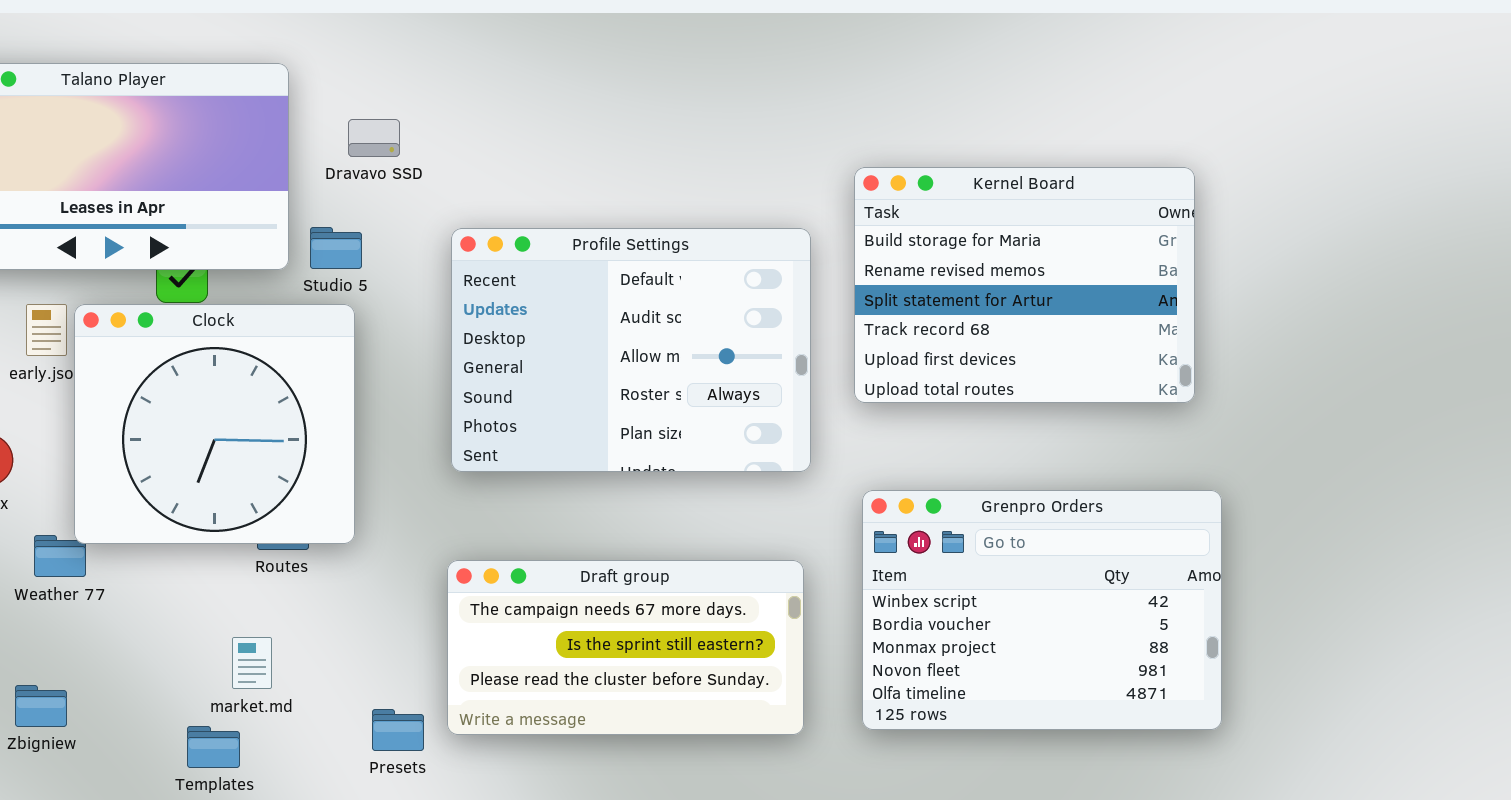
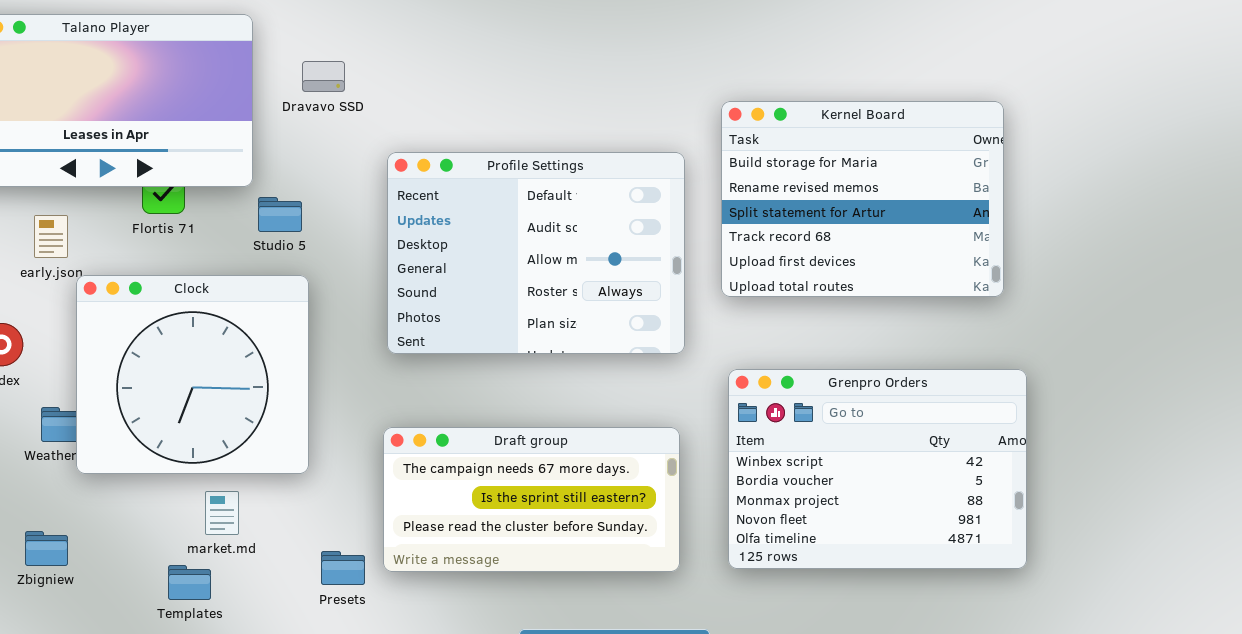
Studio 5: [310,227,362,269] -> [258,197,302,232], moved
Clock: [74,304,355,544] -> [76,275,309,474], moved

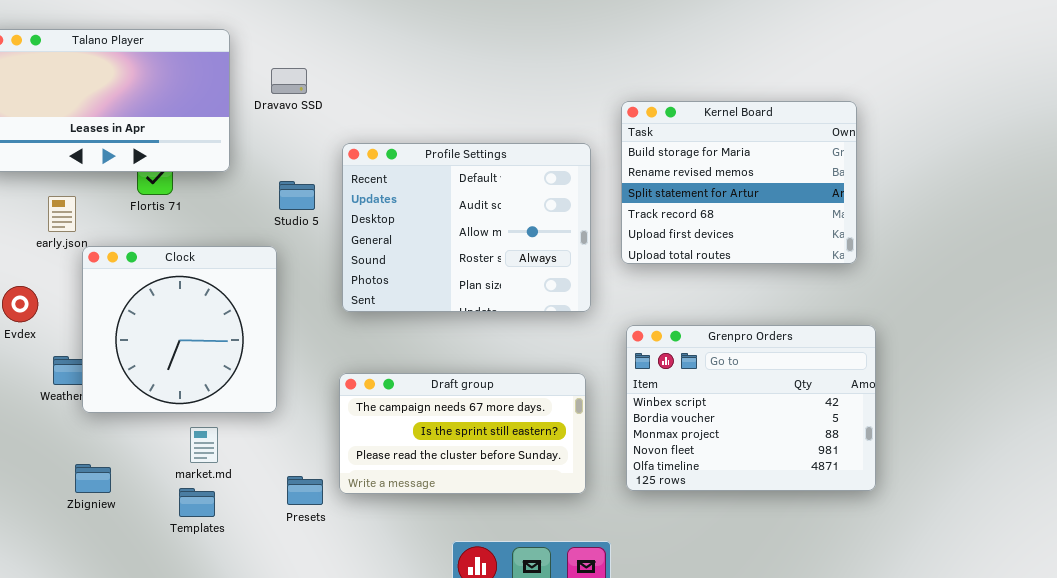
Studio 5: [258,197,302,232] -> [279,181,315,210], moved
Zbigniew: [25,531,68,566] -> [75,464,111,493], moved
Templates: [168,565,211,600] -> [179,488,215,517], moved

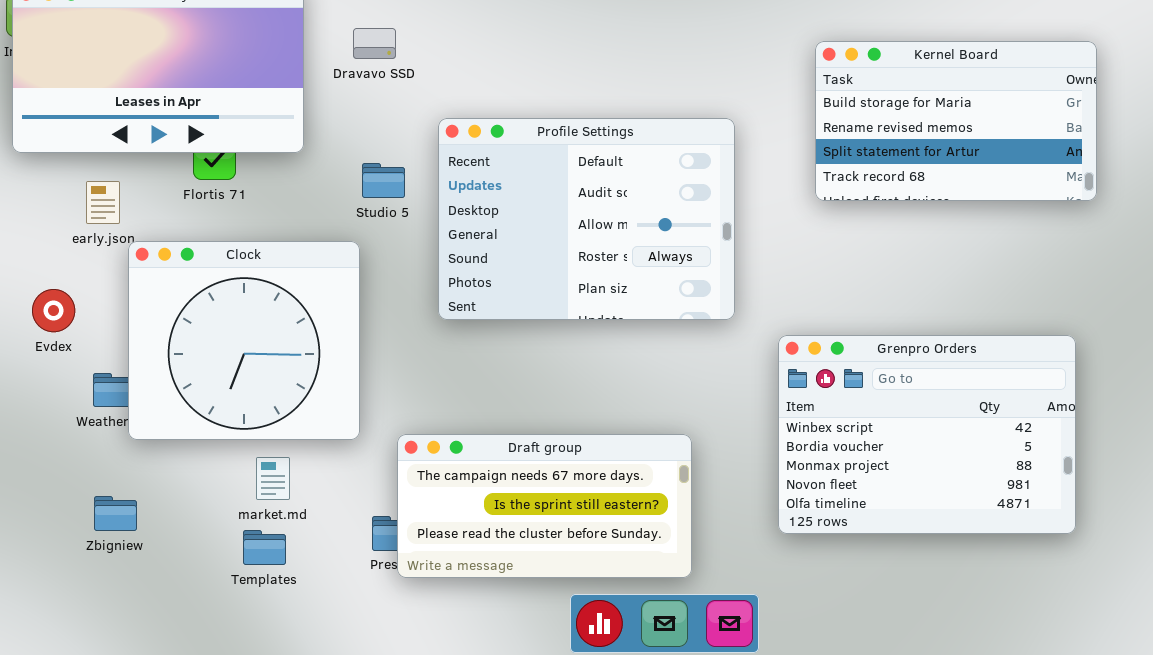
Kernel Board: [621,101,857,264] -> [815,41,1097,201], moved, resized
Draft group: [339,373,586,494] -> [397,434,692,578], moved
Zbigniew: [75,464,111,493] -> [94,496,137,531], moved

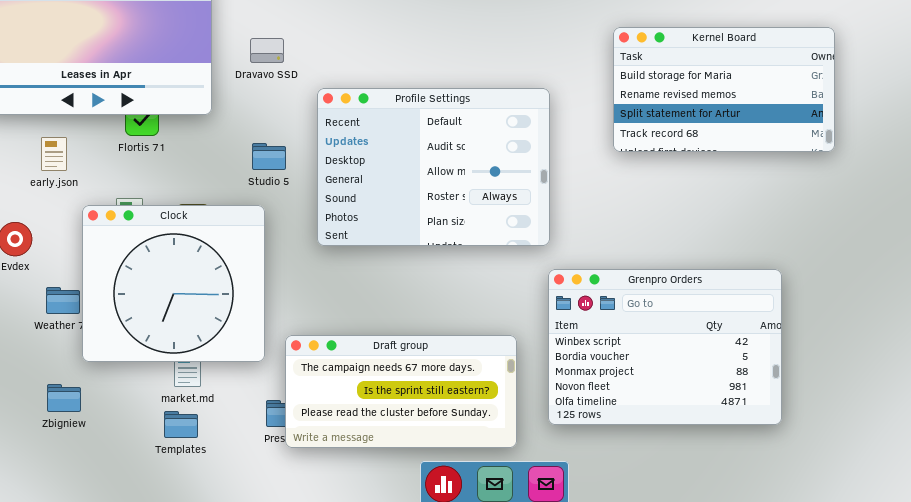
Dravavo SSD: [353,28,396,59] -> [250,38,284,63], moved
Studio 5: [362,163,405,198] -> [252,143,286,170], moved
Clock: [128,241,360,440] -> [82,205,265,362], moved
Grenpro Orders: [778,335,1076,534] -> [548,269,782,425], moved

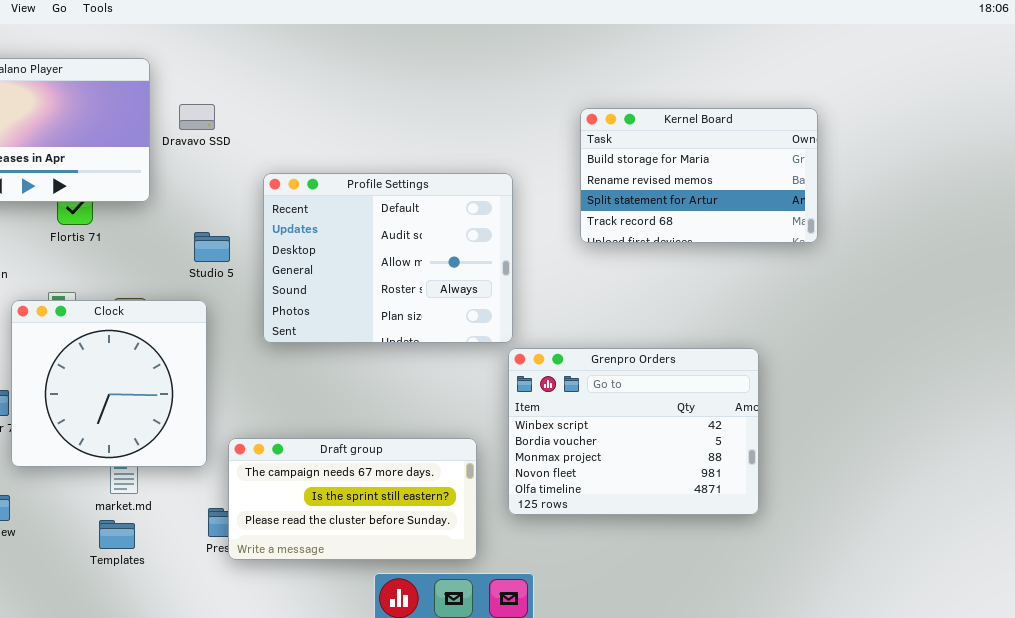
Dravavo SSD: [250,38,284,63] -> [179,104,215,130], moved
Grenpro Orders: [548,269,782,425] -> [508,348,759,515], moved

